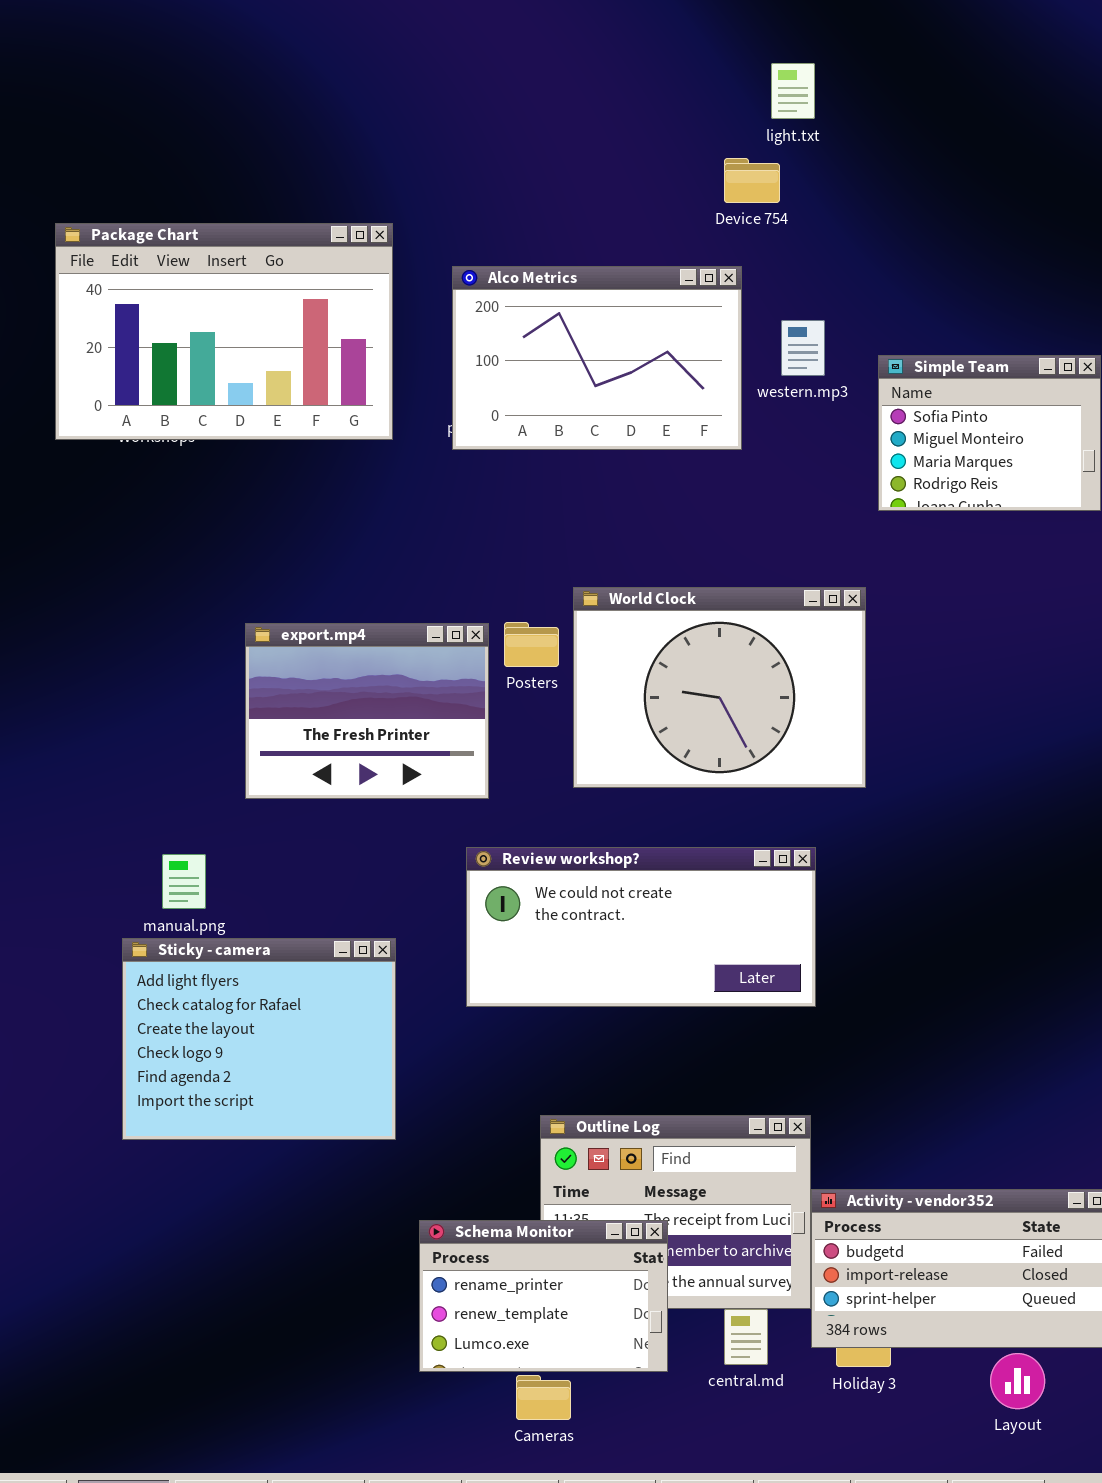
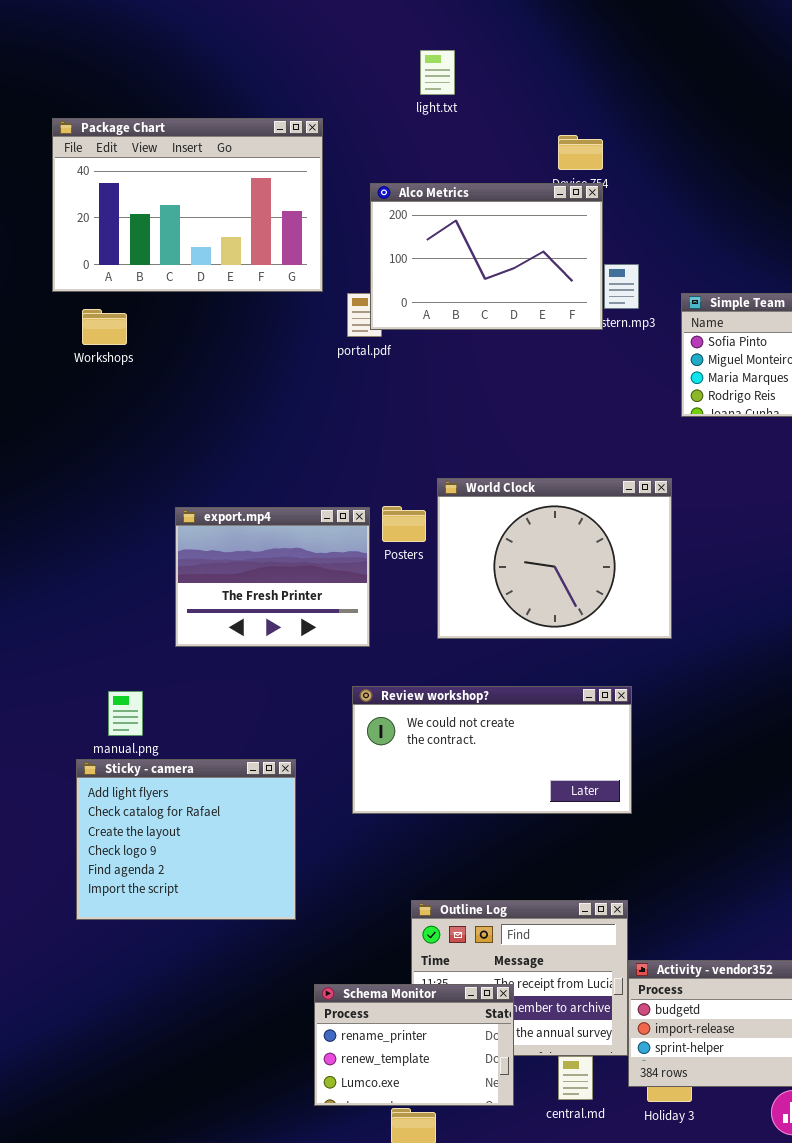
light.txt: [771,63,815,119] -> [420,50,455,95], moved
Package Chart: [55,223,393,440] -> [52,118,323,292], moved
Alco Metrics: [452,266,742,450] -> [370,183,603,330], moved

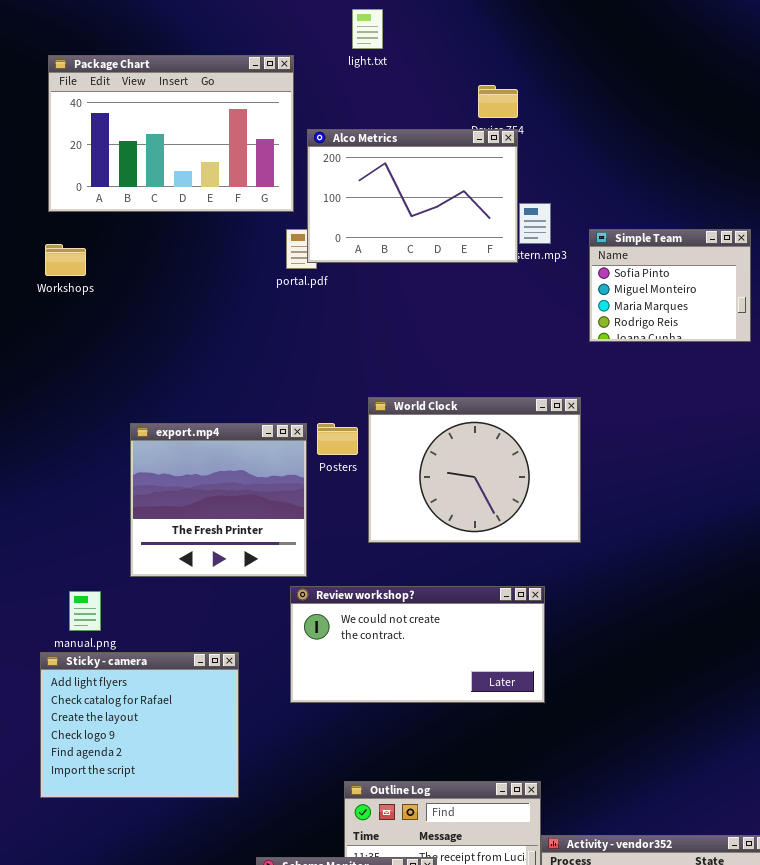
Package Chart: [52,118,323,292] -> [48,55,294,212], moved
export.mp4: [175,507,370,647] -> [130,423,307,577], resized

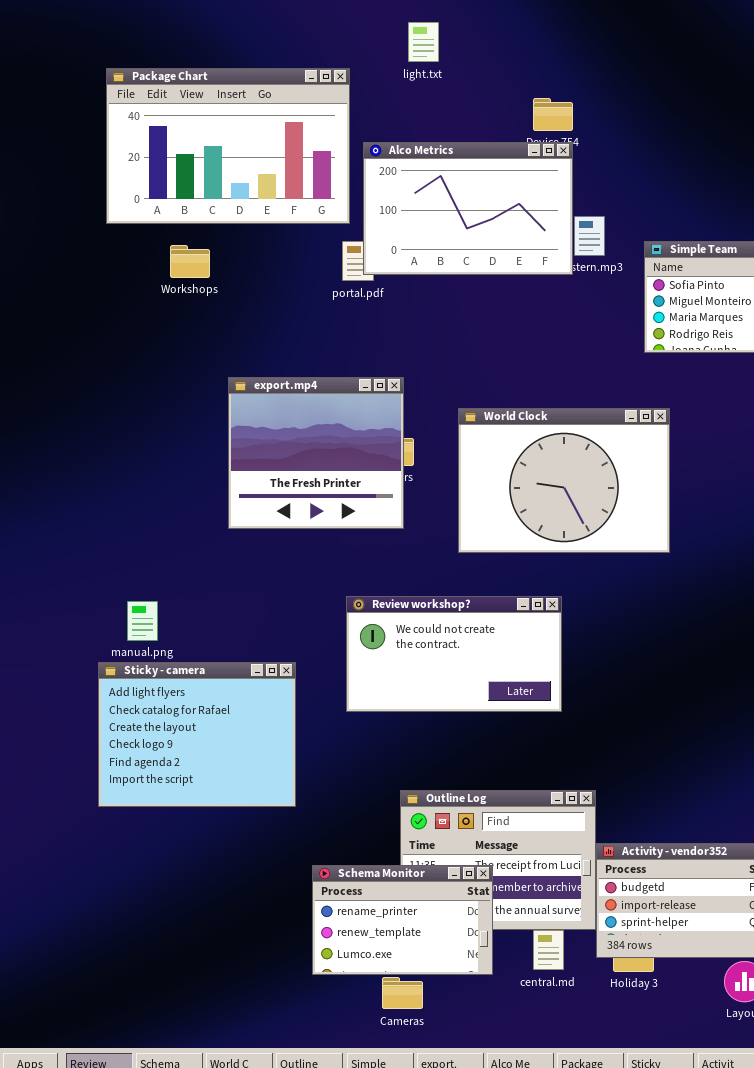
Workshops: [45,244,86,276] -> [170,245,210,278], moved
World Clock: [368,397,581,543] -> [458,408,670,553], moved
export.mp4: [130,423,307,577] -> [228,377,404,529], moved
Review workshop?: [290,586,545,703] -> [346,596,562,712], resized

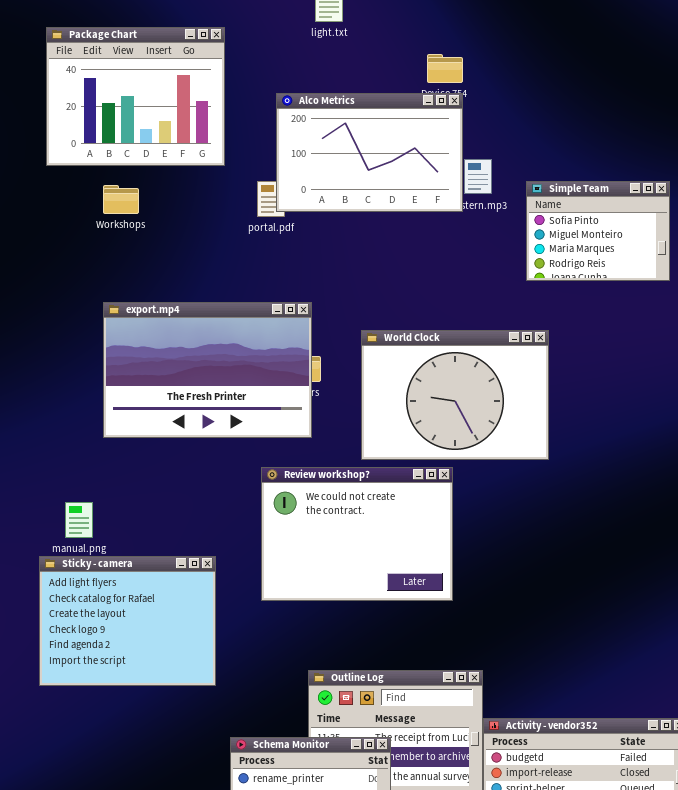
Package Chart: [106,68,350,224] -> [46,27,225,166], resized
export.mp4: [228,377,404,529] -> [103,302,312,438], resized
Review workshop?: [346,596,562,712] -> [261,467,453,601], resized

